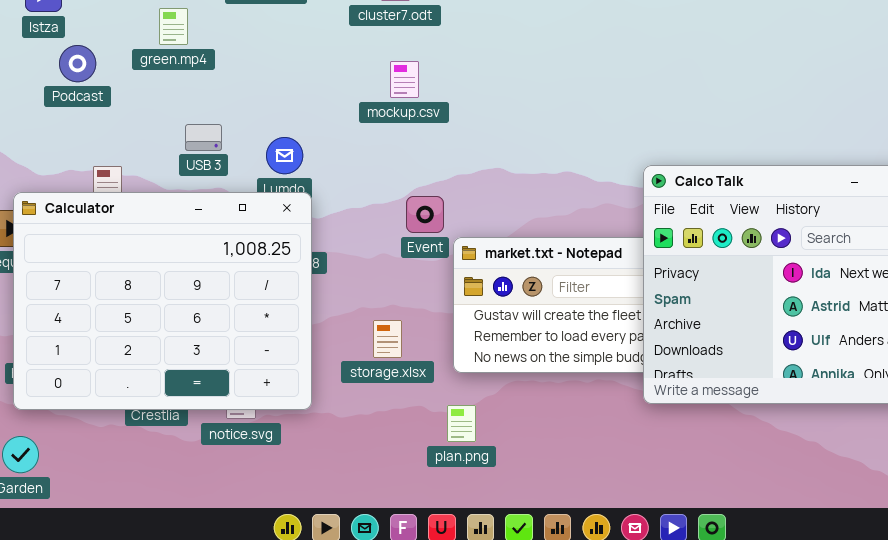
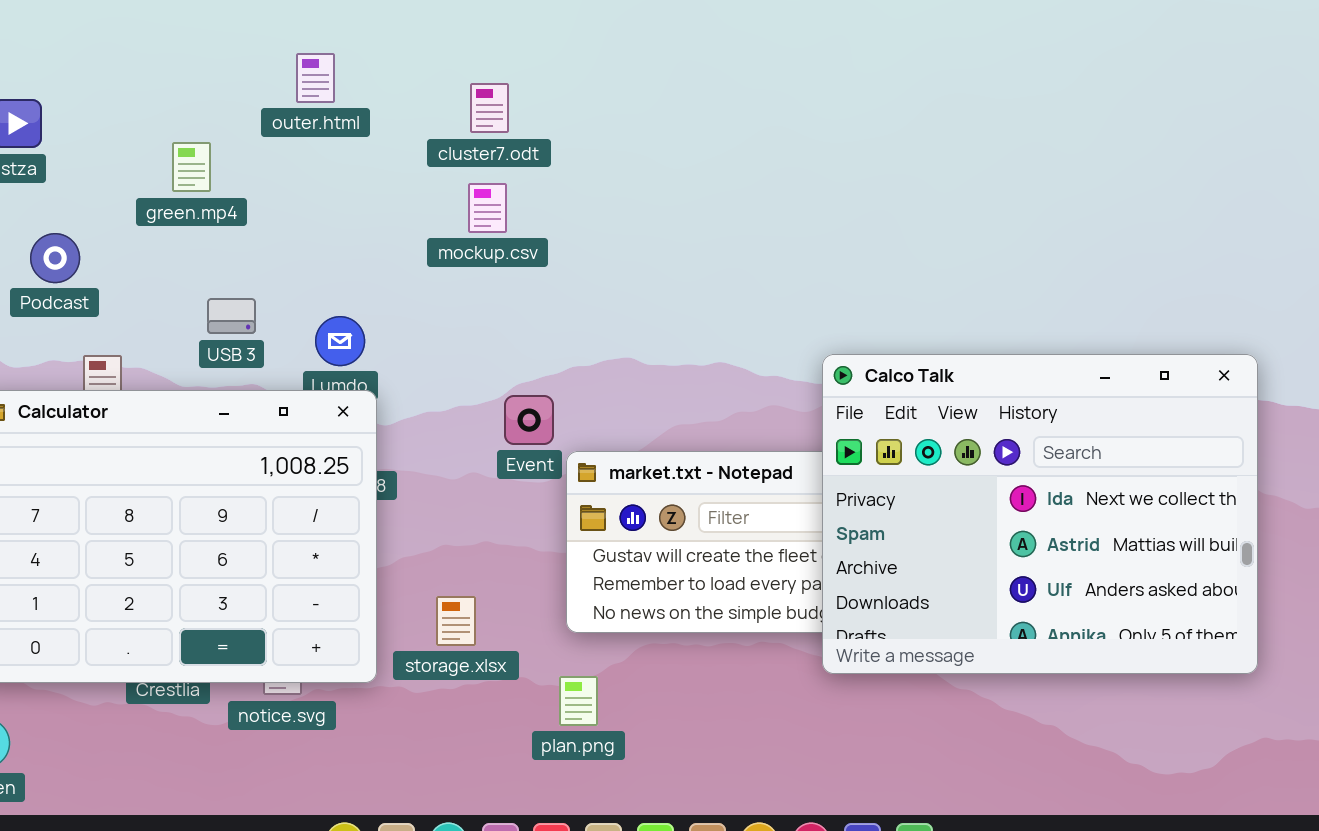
Podcast: [59,45,96,82] -> [30,233,80,283], moved
mockup.csv: [390,61,419,98] -> [468,183,507,233], moved
storage.xlsx: [373,320,402,358] -> [436,596,476,646], moved

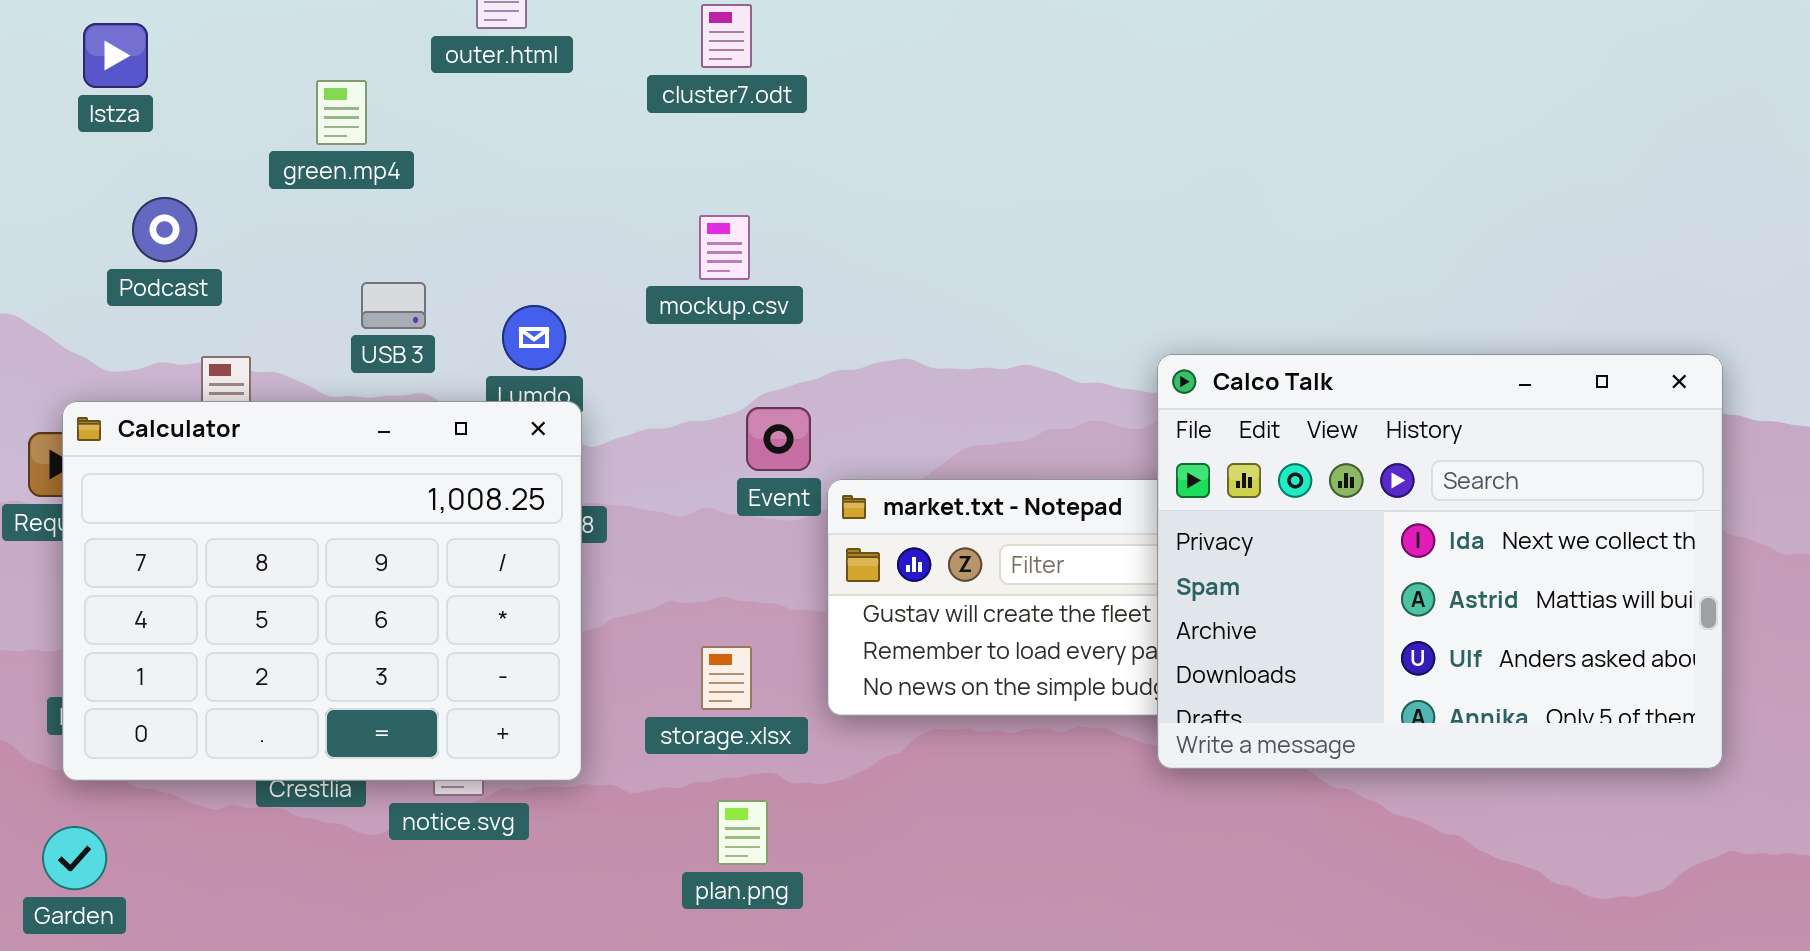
mockup.csv: [468,183,507,233] -> [699,215,750,280], moved
storage.xlsx: [436,596,476,646] -> [701,646,752,710], moved
plan.png: [559,676,598,726] -> [717,800,768,865], moved

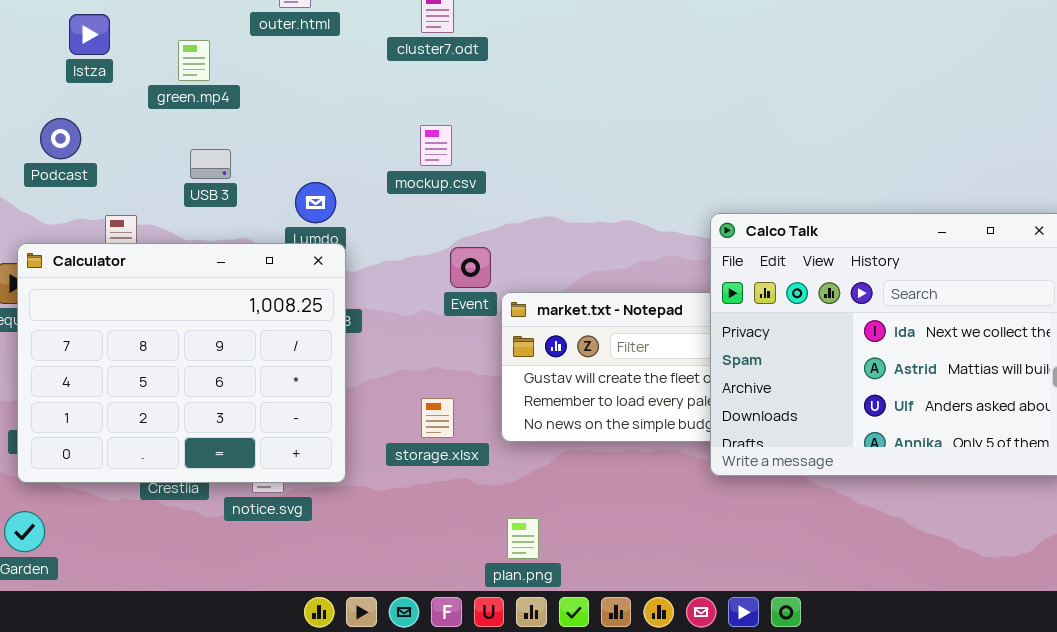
Istza: [83,23,148,88] -> [69,14,110,55], moved
Podcast: [132,197,197,262] -> [40,118,81,159], moved
USB 3: [361,282,426,329] -> [190,149,231,179], moved
plan.png: [717,800,768,865] -> [507,518,539,559], moved

